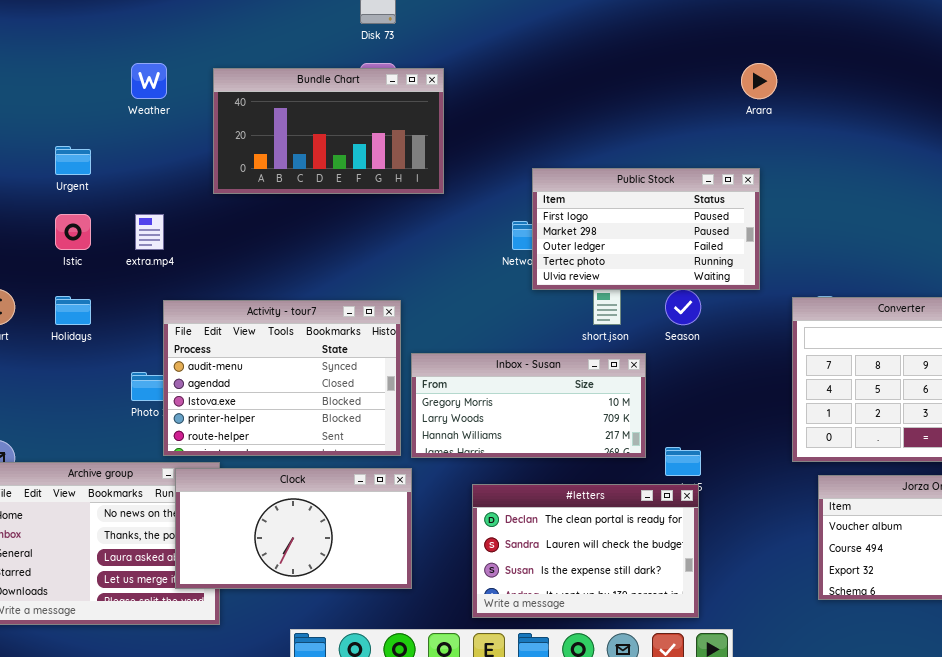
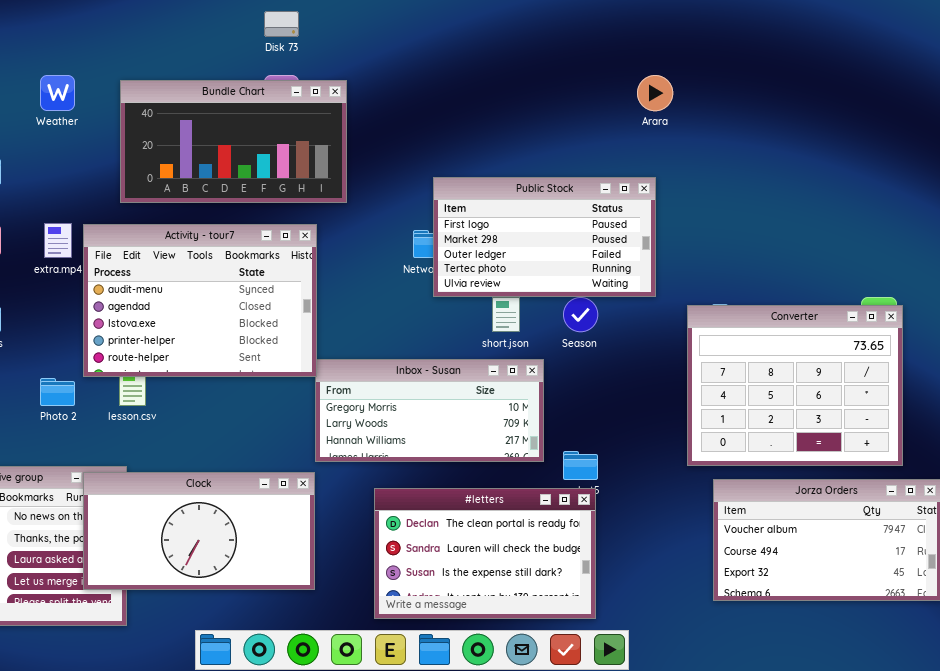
Activity - tour7: [163,300,401,456] -> [83,224,317,377], moved

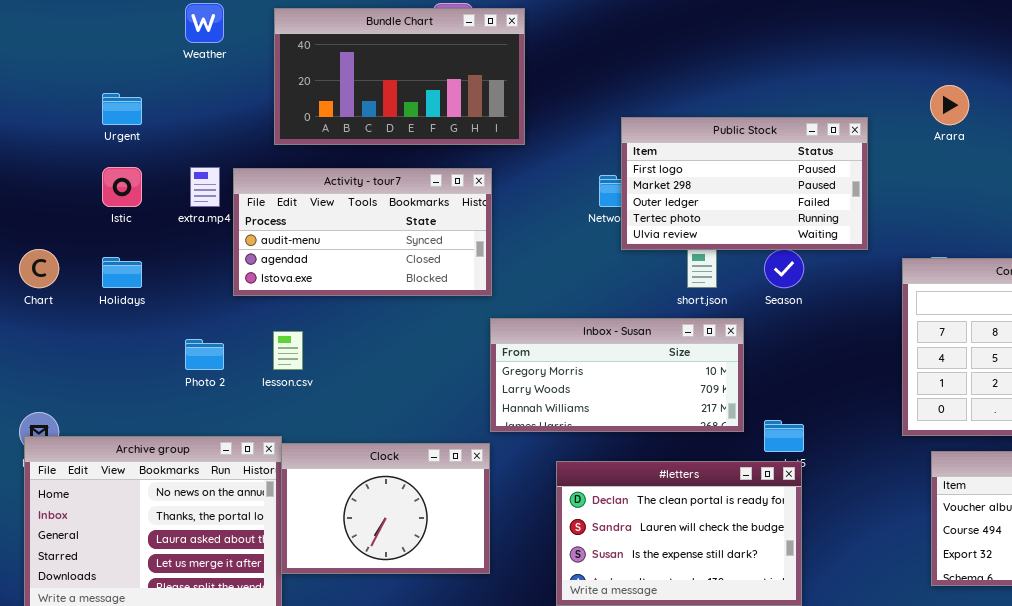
Arara: [637,75,673,111] -> [930,85,969,125], moved
Activity - tour7: [83,224,317,377] -> [233,168,492,296], resized
Clock: [83,472,315,590] -> [281,443,490,574], resized

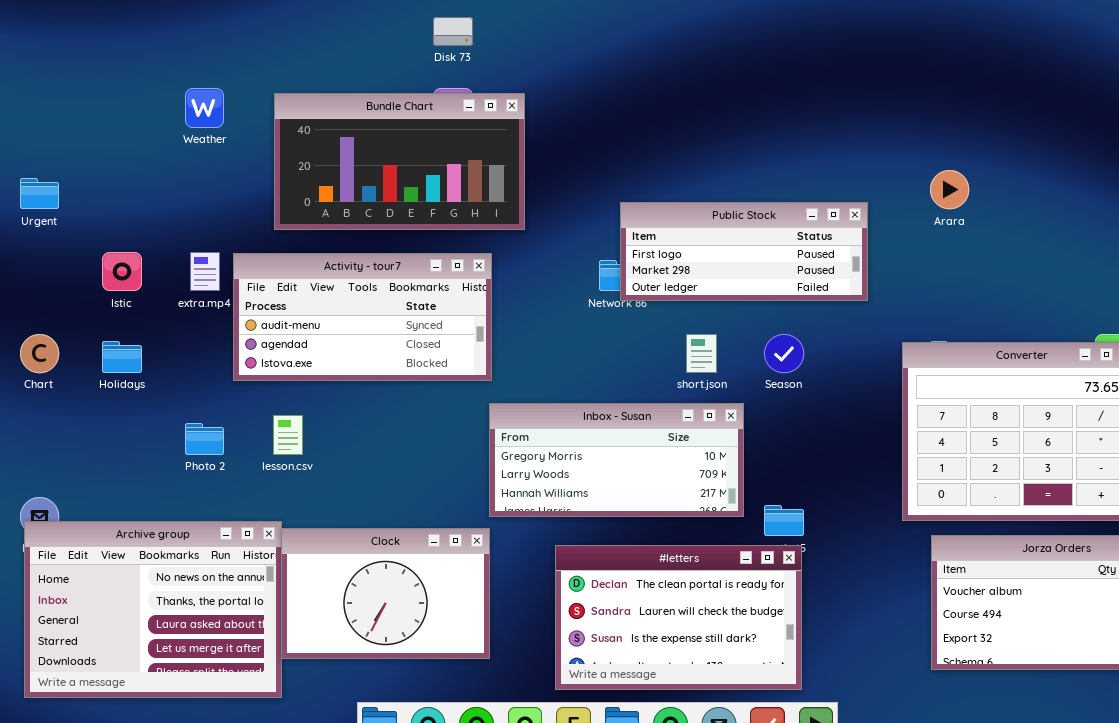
Urgent: [102,93,142,125] -> [20,178,59,209], moved
Public Stock: [621,117,868,250] -> [620,202,868,301], resized

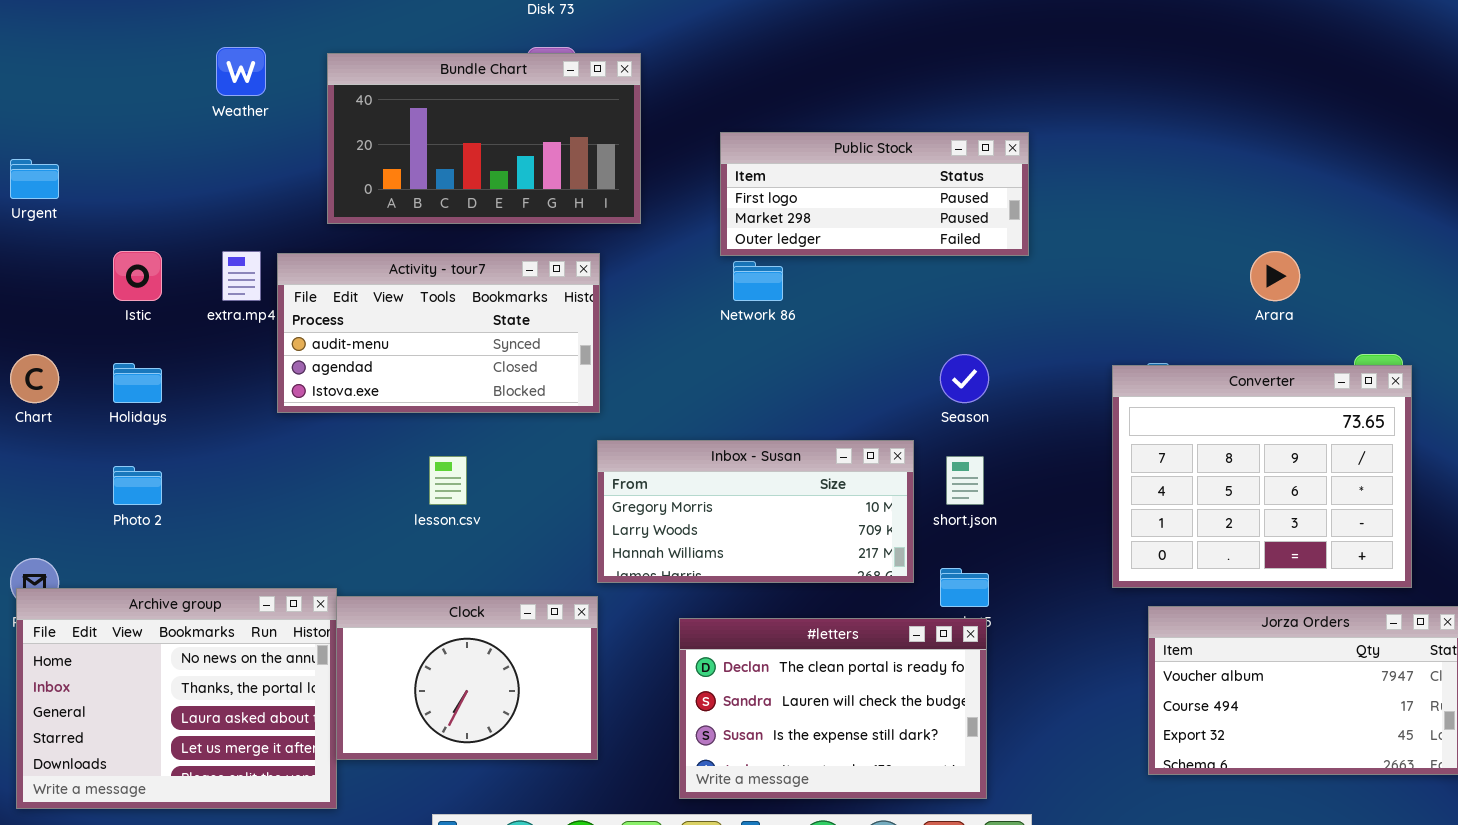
Arara: [930,170,969,209] -> [1250,251,1300,301], moved
Public Stock: [620,202,868,301] -> [720,132,1029,256], moved
short.json: [686,334,717,373] -> [946,456,984,505], moved
lesson.csv: [273,415,303,455] -> [429,456,467,505], moved
Photo 2: [185,423,224,455] -> [113,466,162,505], moved

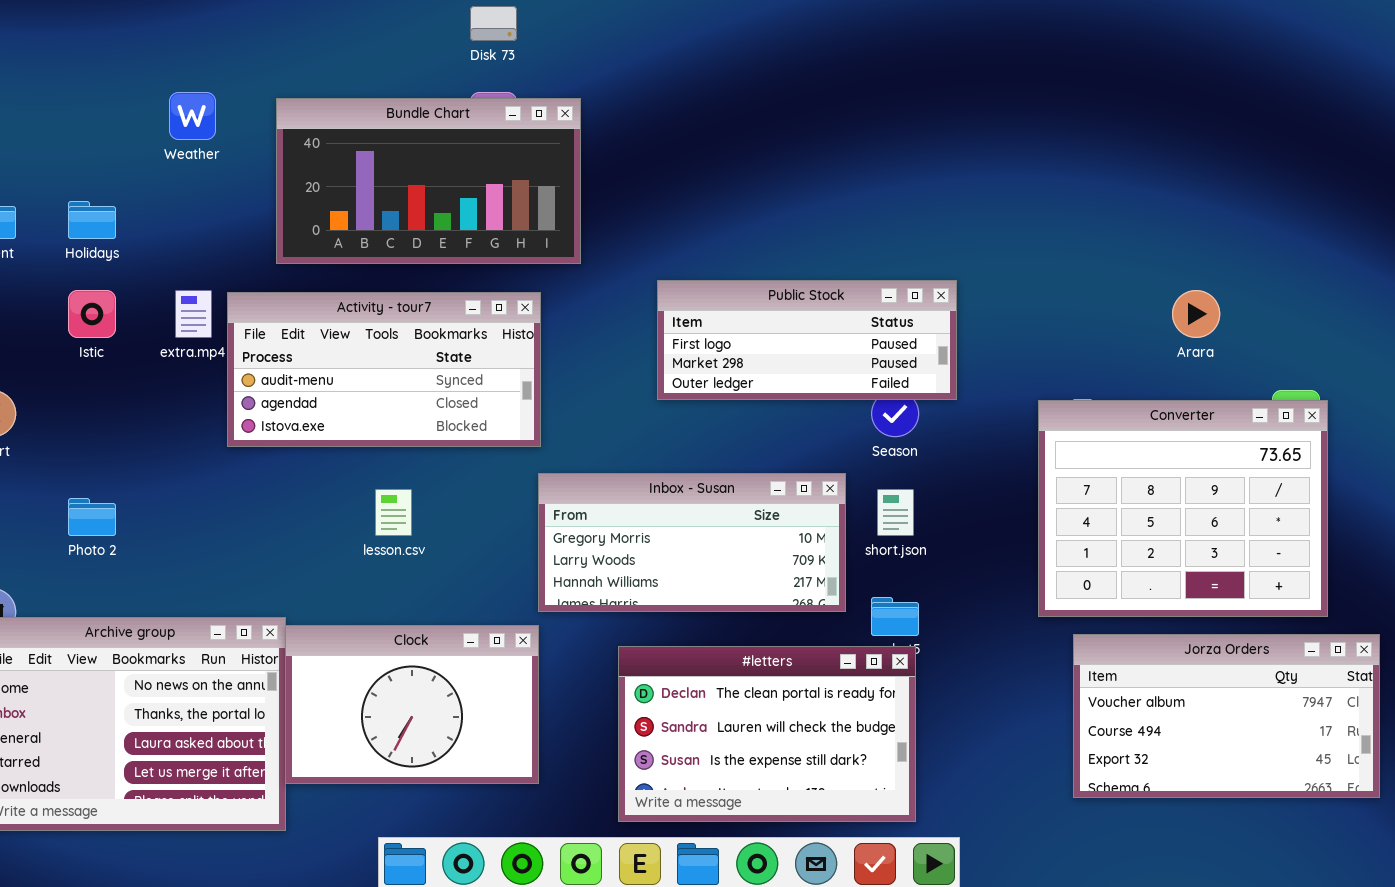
Public Stock: [720,132,1029,256] -> [657,280,957,400], moved
Holidays: [113,363,162,403] -> [68,201,116,239], moved

